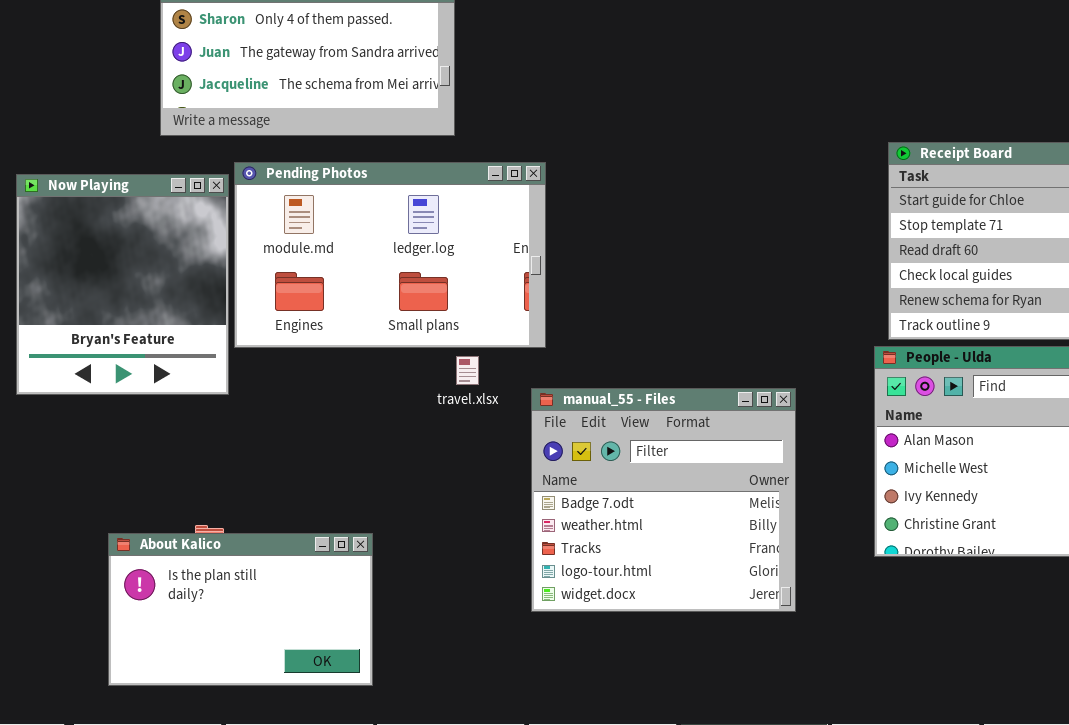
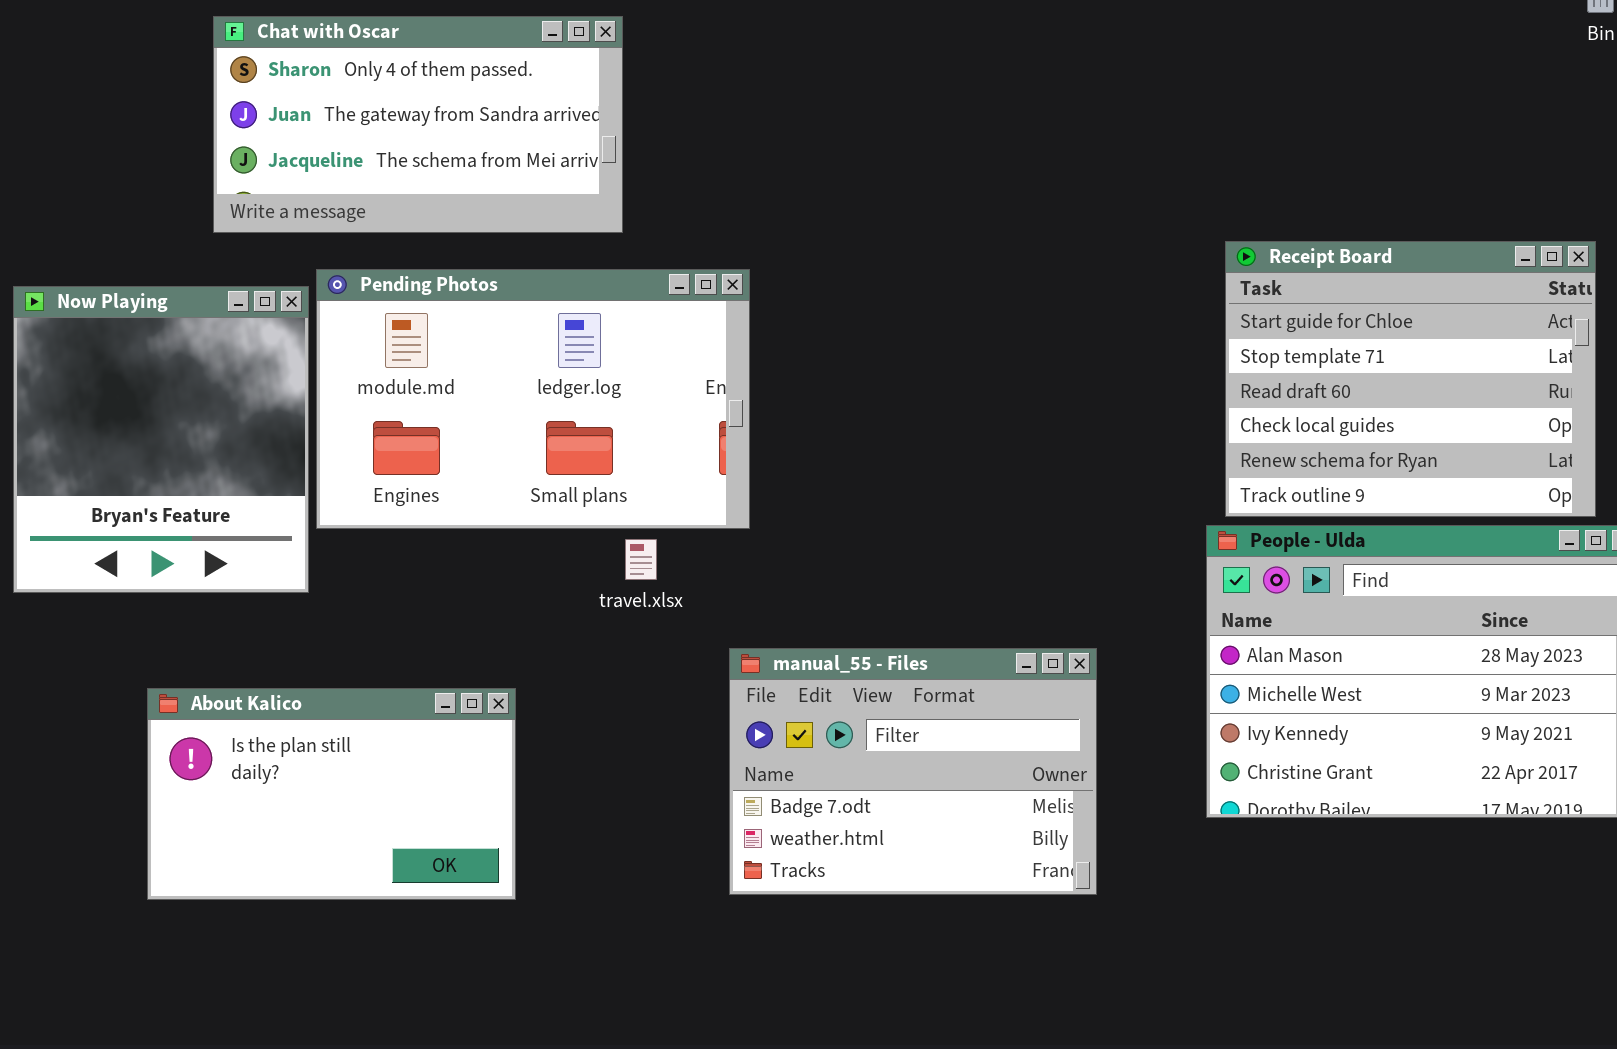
manual_55 - Files: [531,388,796,612] -> [729,648,1097,895], resized
About Kalico: [108,533,373,686] -> [147,688,516,900], moved

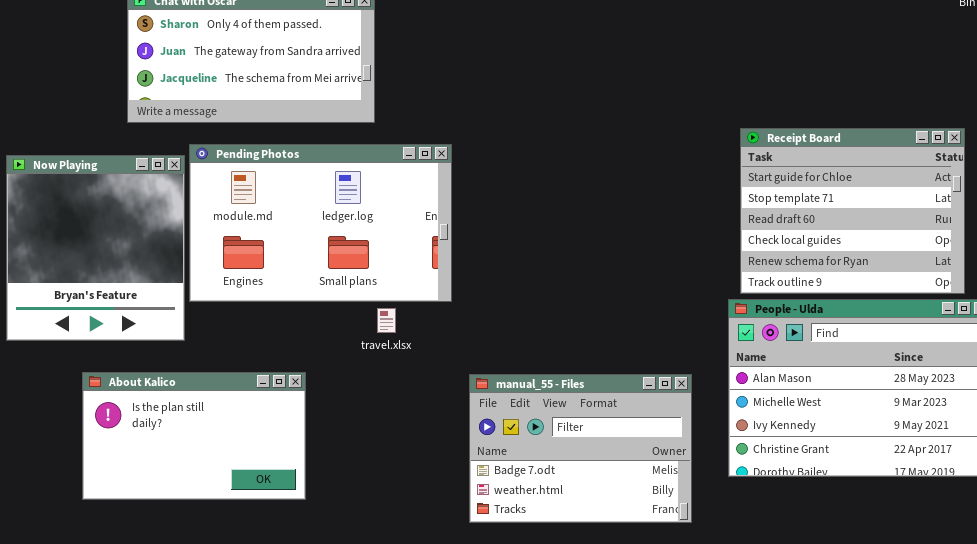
manual_55 - Files: [729,648,1097,895] -> [469,374,692,523], moved
About Kalico: [147,688,516,900] -> [82,372,306,500], moved

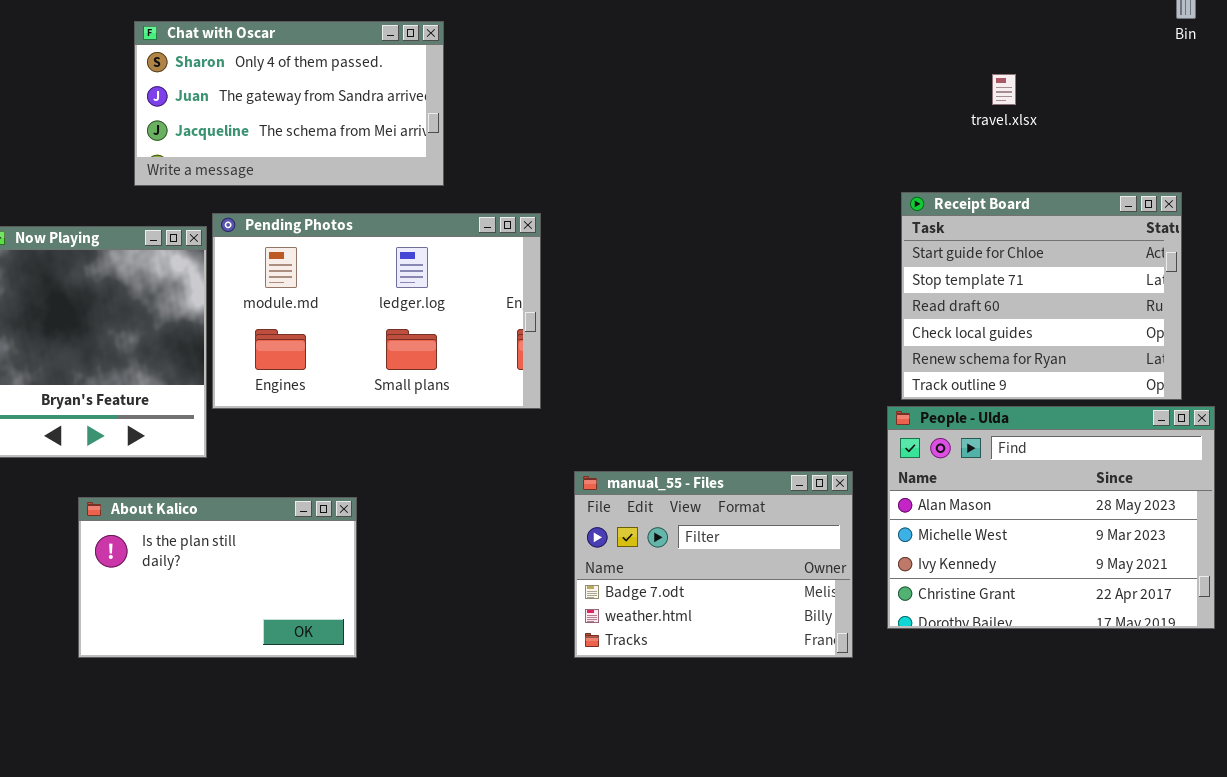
travel.xlsx: [377,308,396,333] -> [992,74,1016,105], moved
manual_55 - Files: [469,374,692,523] -> [574,471,853,658], moved

